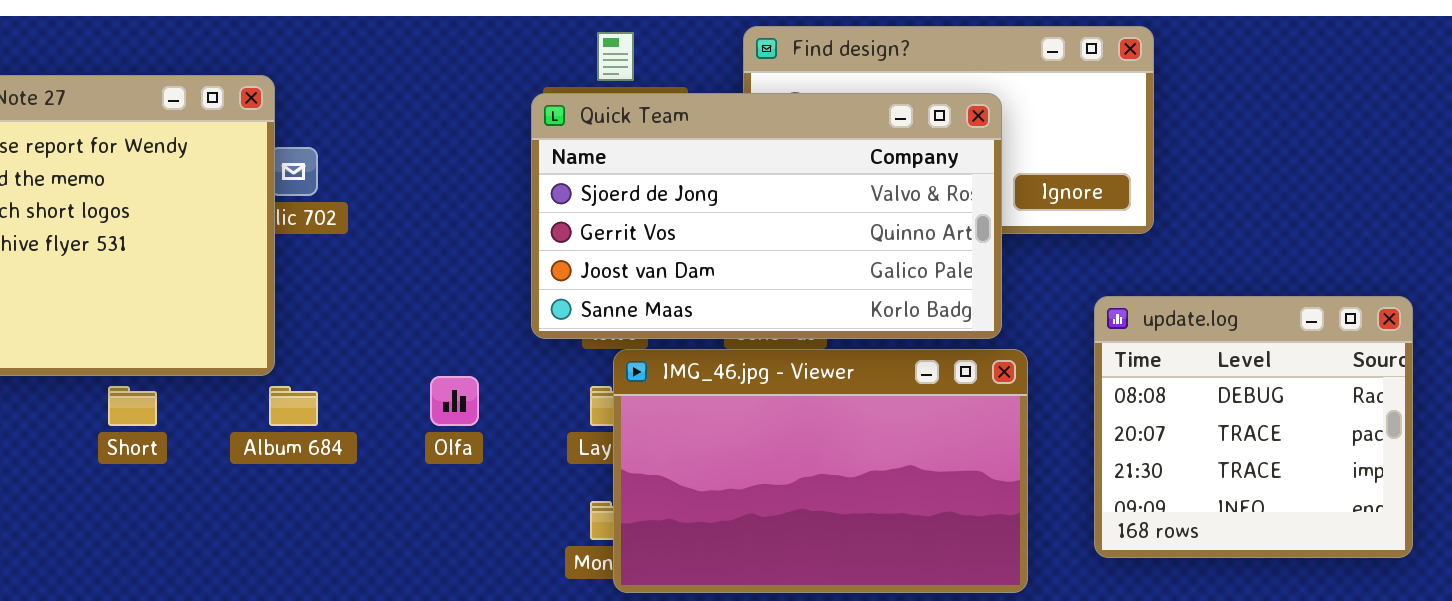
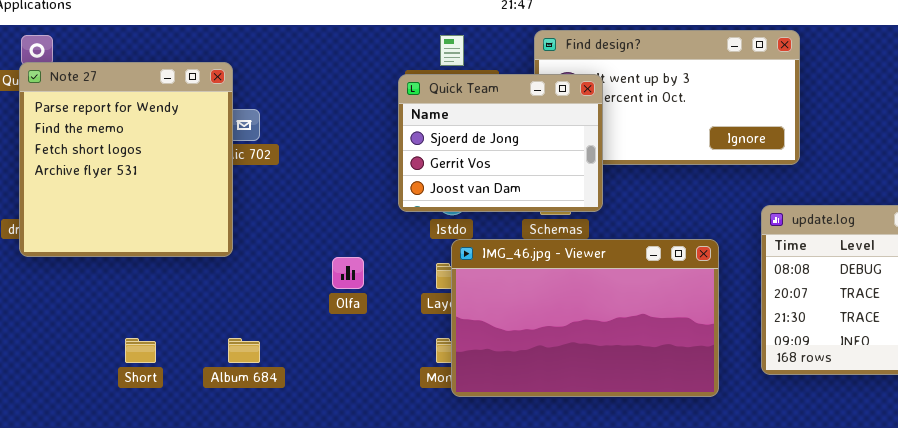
Quick Team: [531,93,1002,339] -> [398,74,603,212], resized
Short: [108,386,157,426] -> [125,338,156,363], moved
Album 684: [269,386,318,426] -> [228,338,260,363], moved

